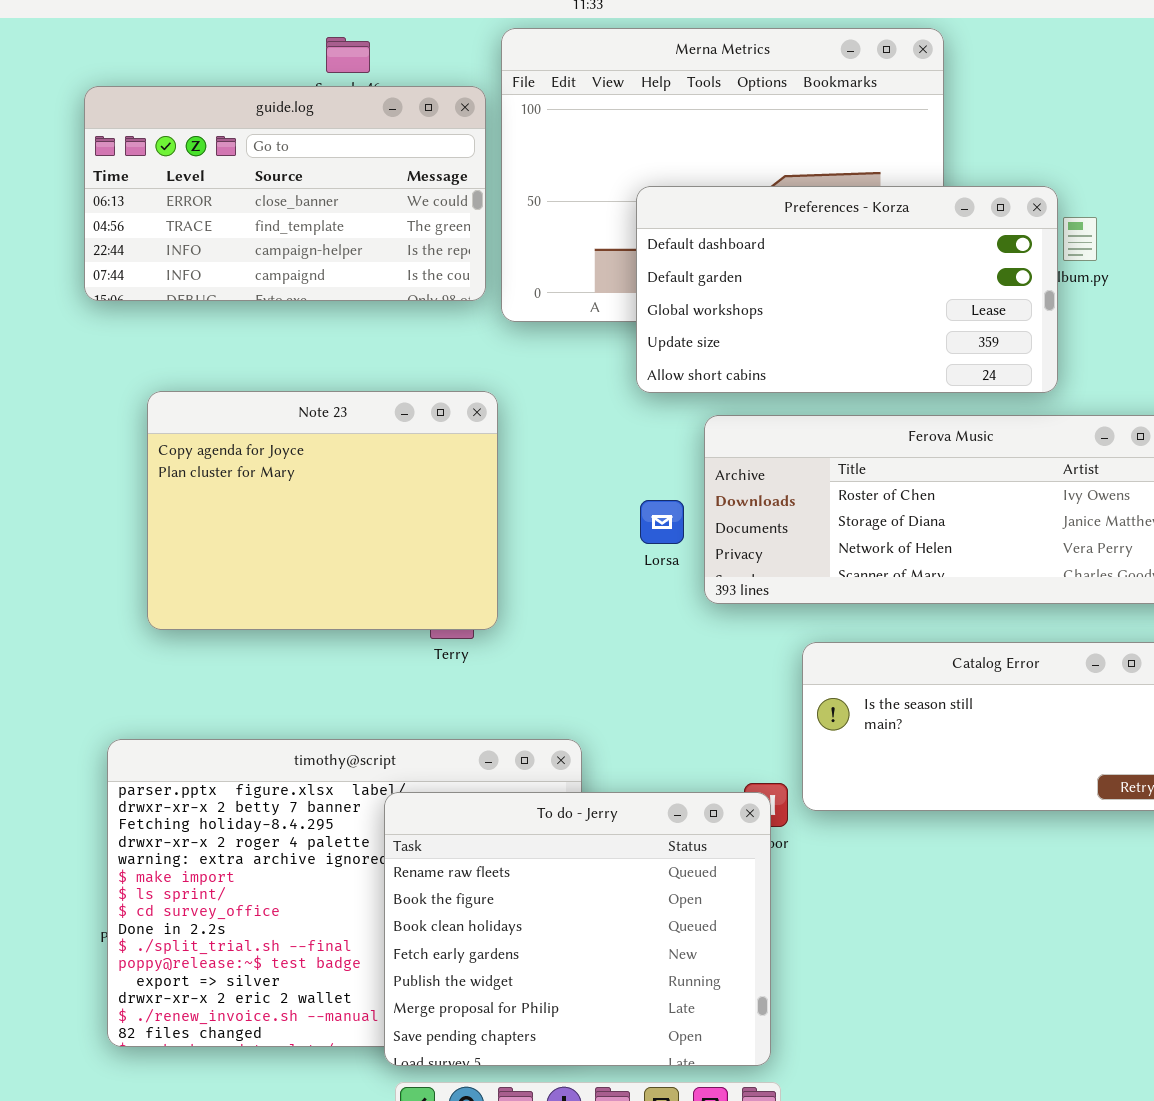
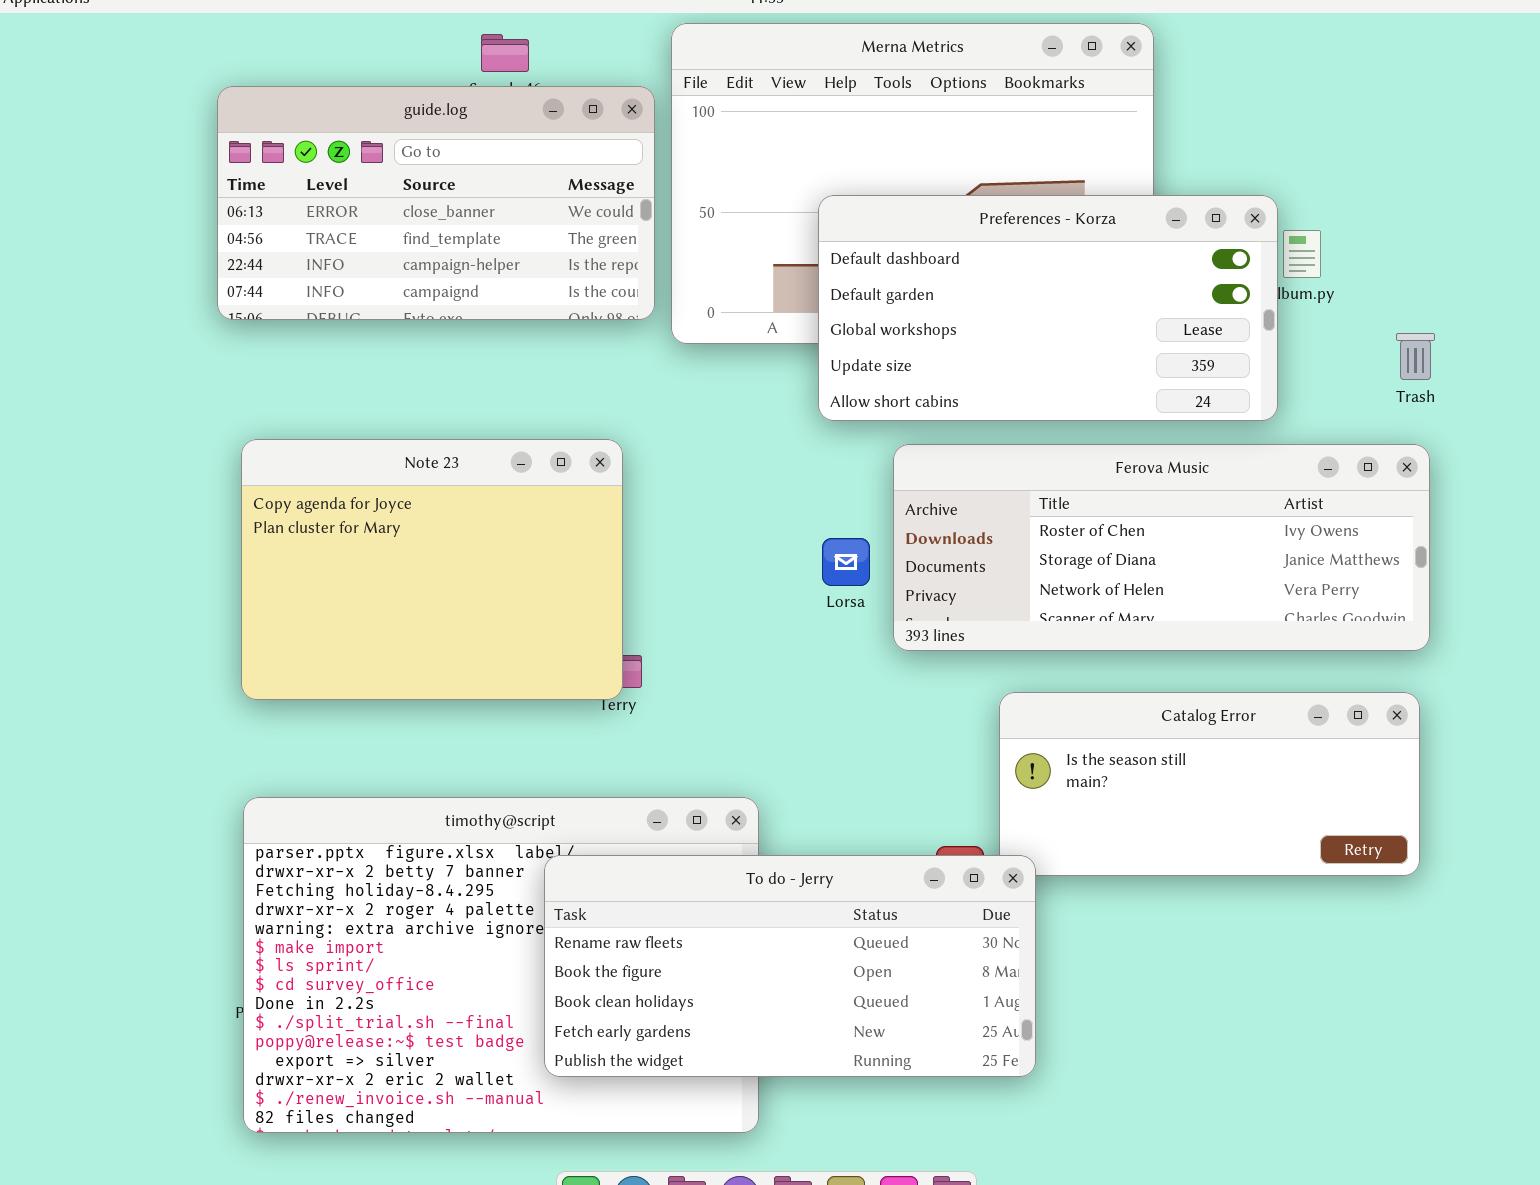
Note 23: [147,391,498,630] -> [241,439,623,700], moved
To do - Jerry: [384,792,771,1066] -> [544,855,1036,1077], resized

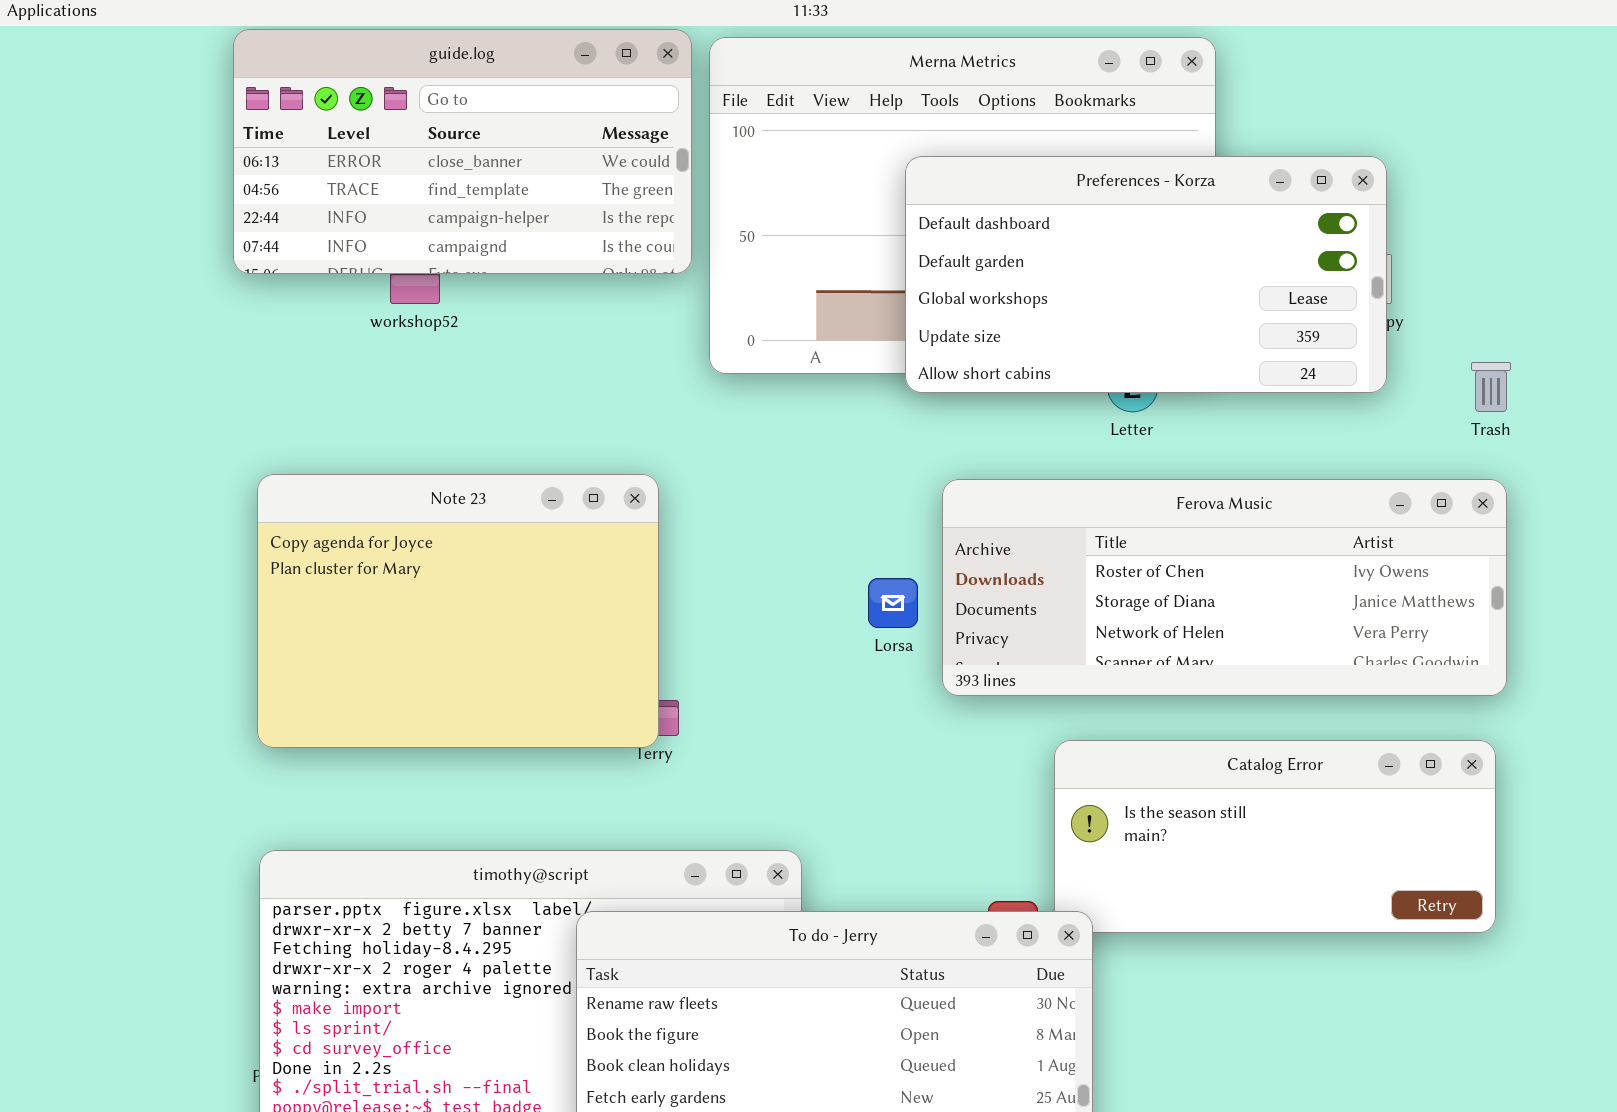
guide.log: [217,86,655,320] -> [233,29,692,274], moved
Preferences - Korza: [818,195,1278,421] -> [905,156,1387,393], moved

